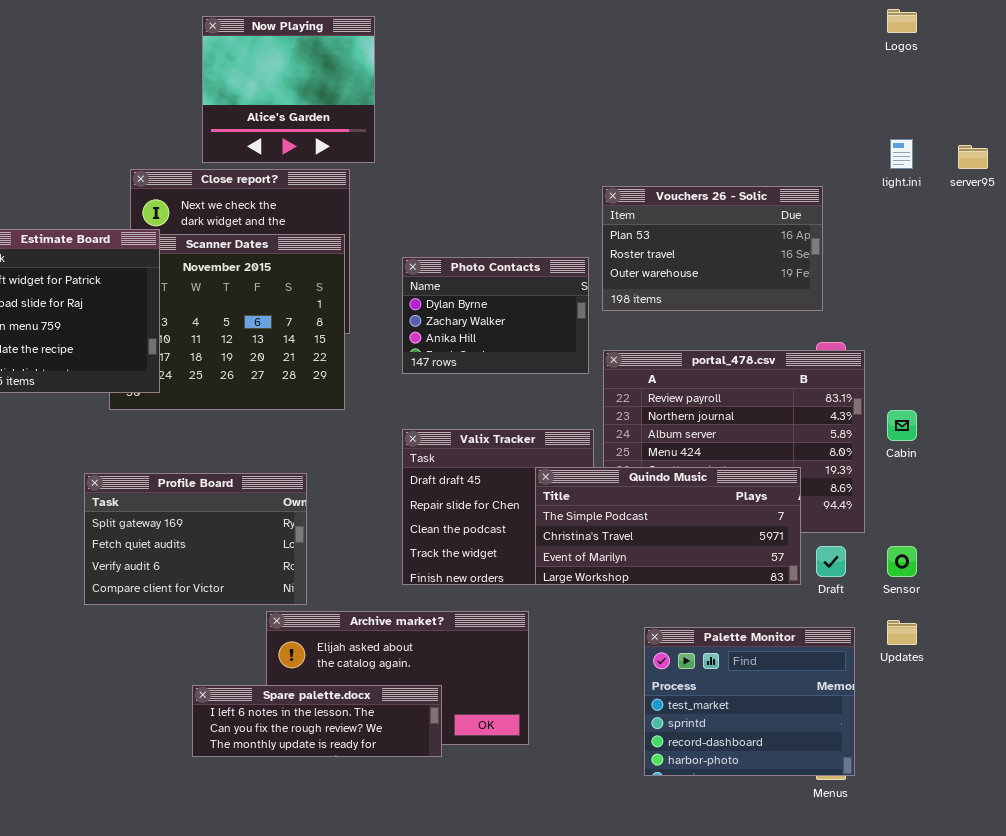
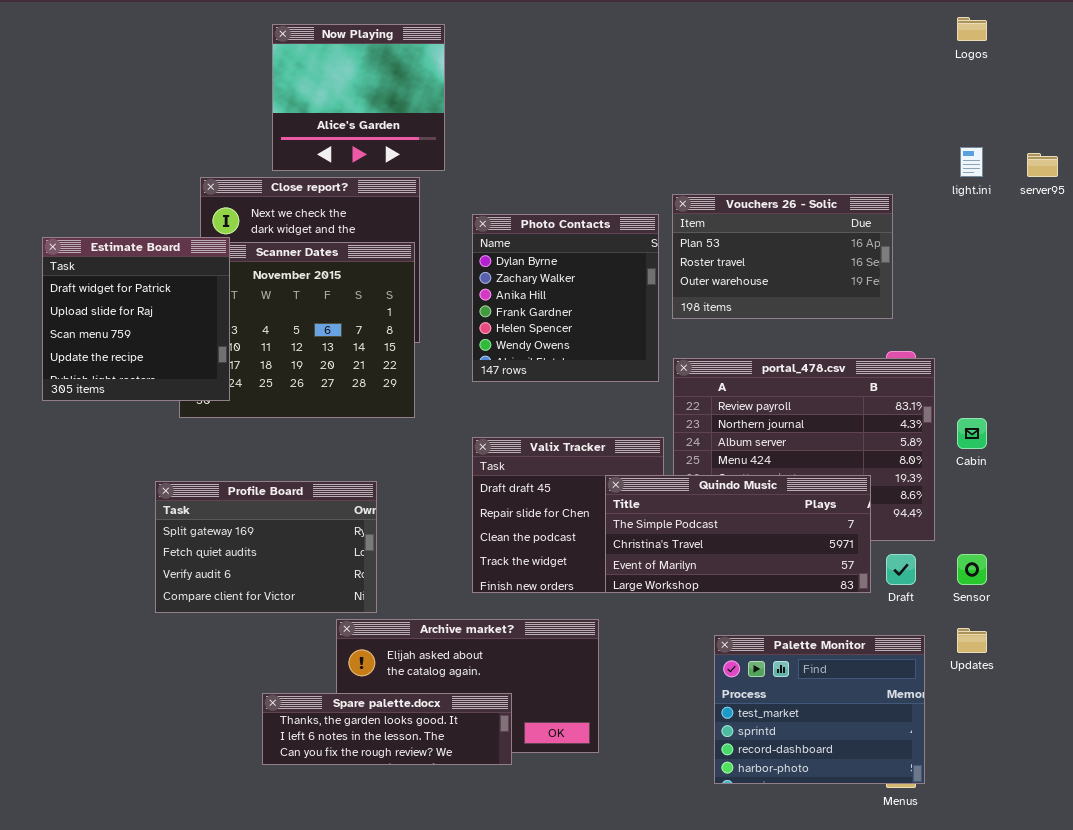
Photo Contacts: [402,257,589,374] -> [472,214,659,382], resized
Spare palette.docx: [192,685,442,757] -> [262,693,512,765], scrolled up 1 row

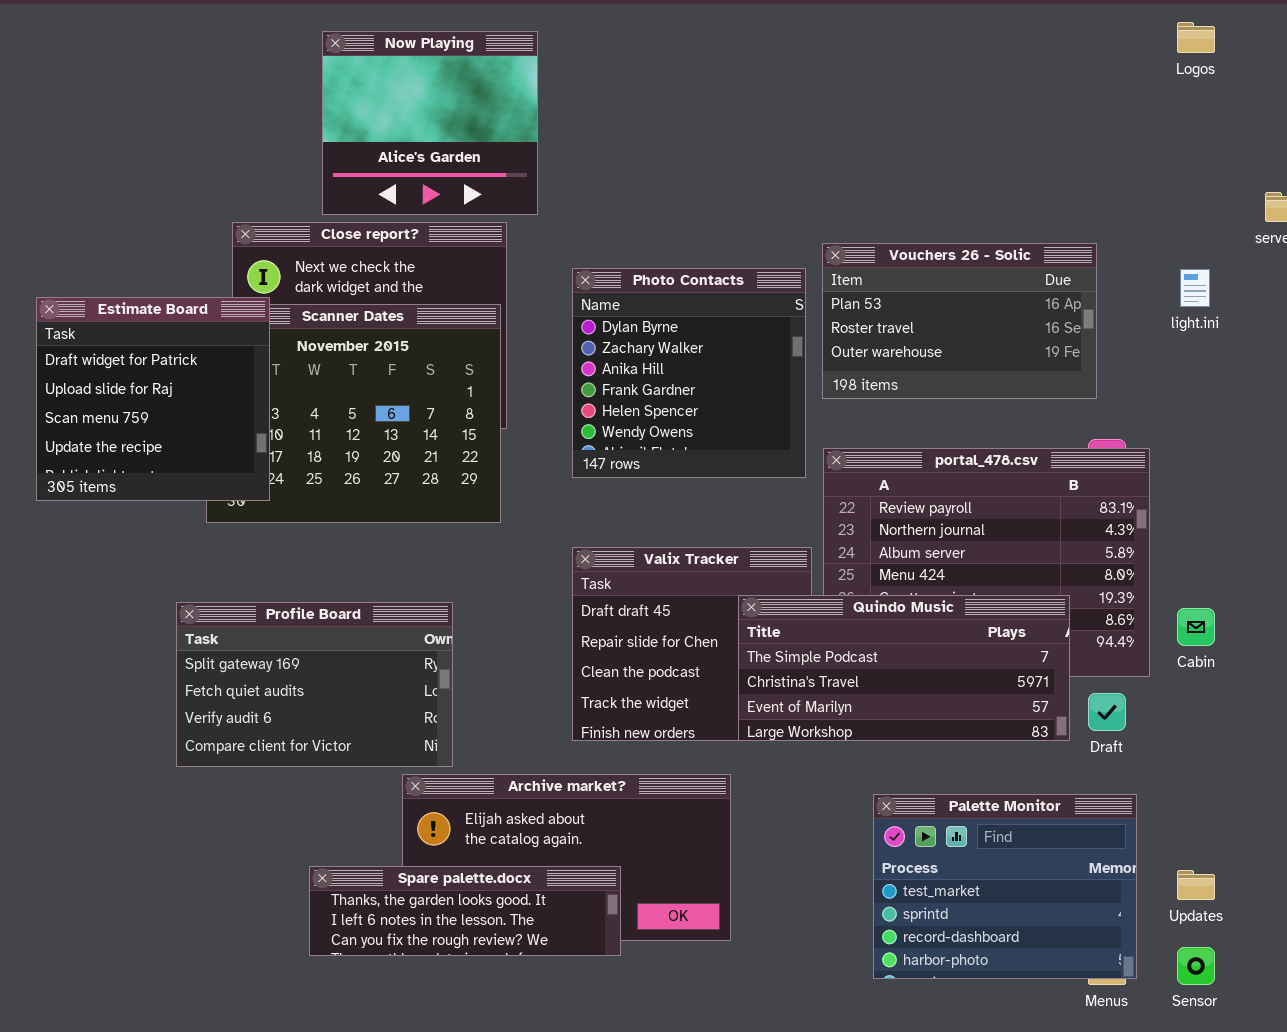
light.ini: [960,147,983,177] -> [1180,269,1210,307], moved
Cabin: [957,418,987,449] -> [1177,608,1215,646], moved
Sensor: [957,554,987,585] -> [1177,947,1215,985], moved
Updates: [957,628,987,653] -> [1177,870,1215,900], moved

